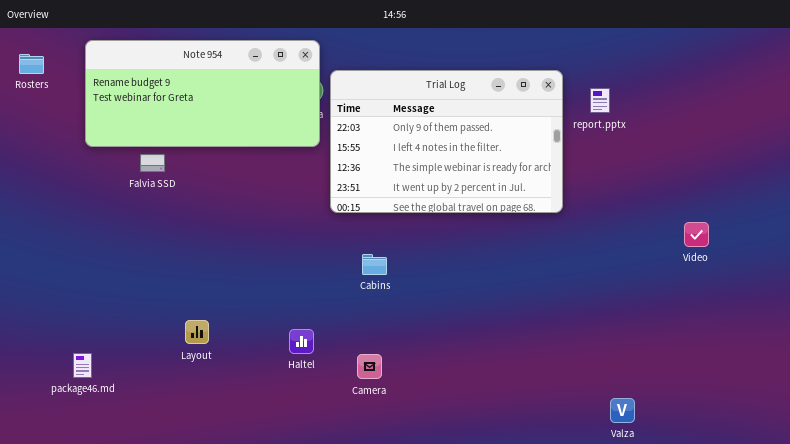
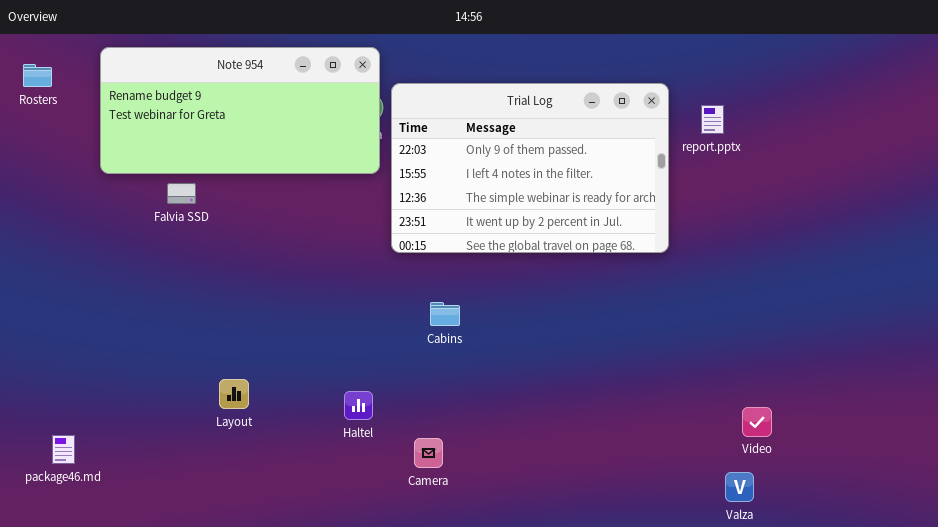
Video: [684,222,709,247] -> [742,407,772,437], moved
package46.md: [73,353,92,378] -> [52,435,75,464], moved
Camera: [357,354,382,379] -> [414,438,443,468], moved

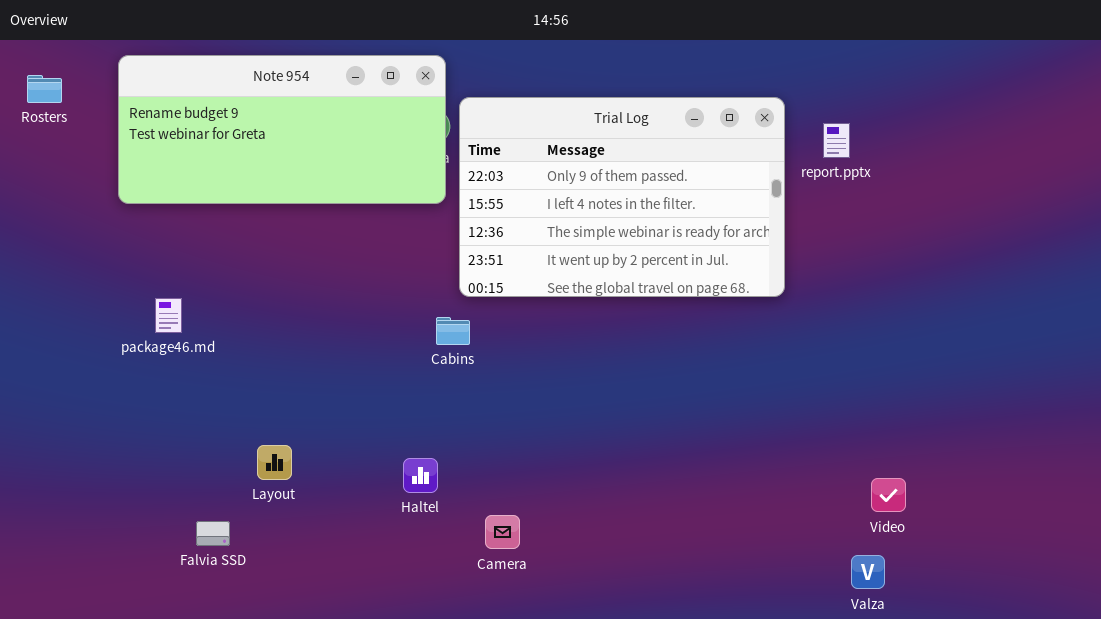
Falvia SSD: [167,183,196,204] -> [196,521,230,546], moved
Cabins: [430,302,460,326] -> [436,317,470,345], moved
package46.md: [52,435,75,464] -> [155,298,182,333], moved

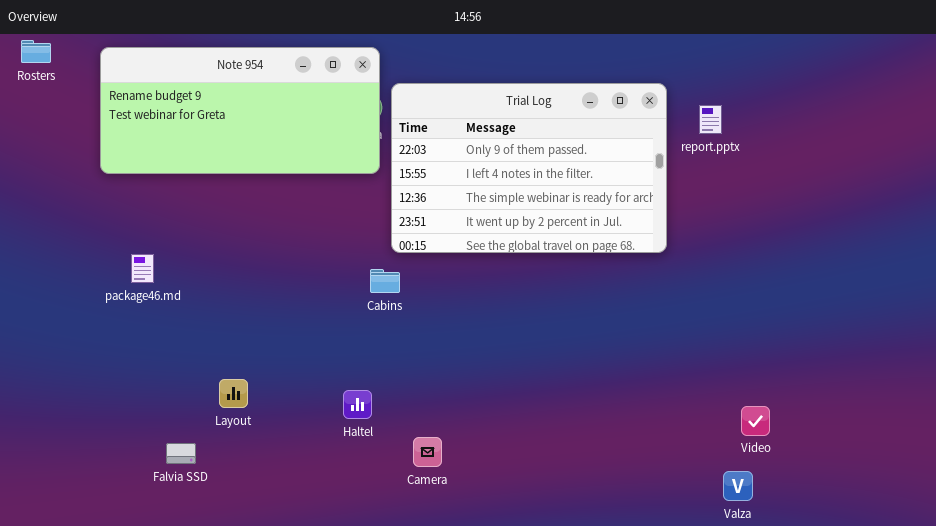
Rosters: [27,75,62,103] -> [21,40,51,63], moved

